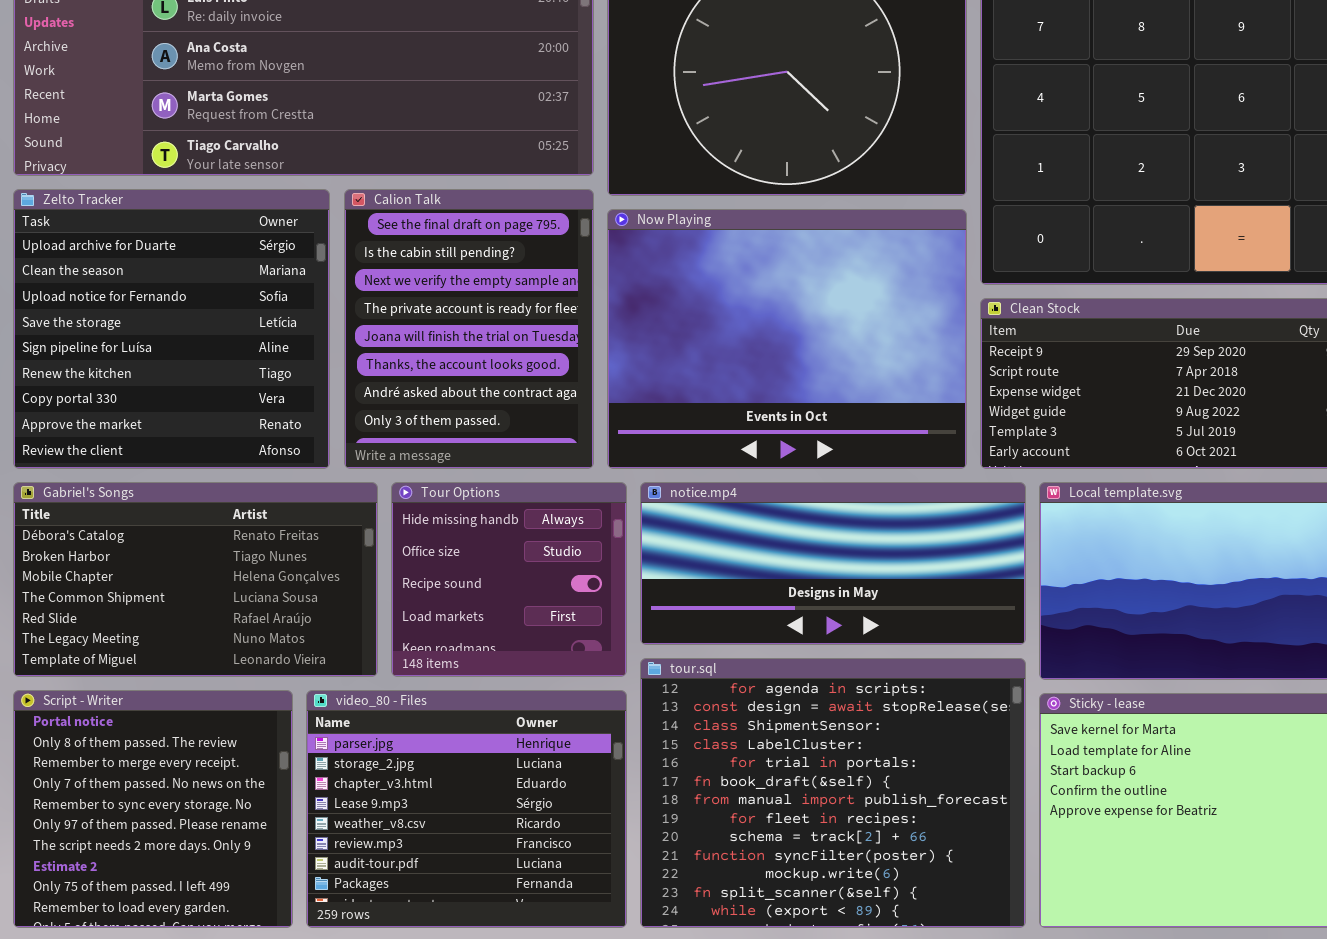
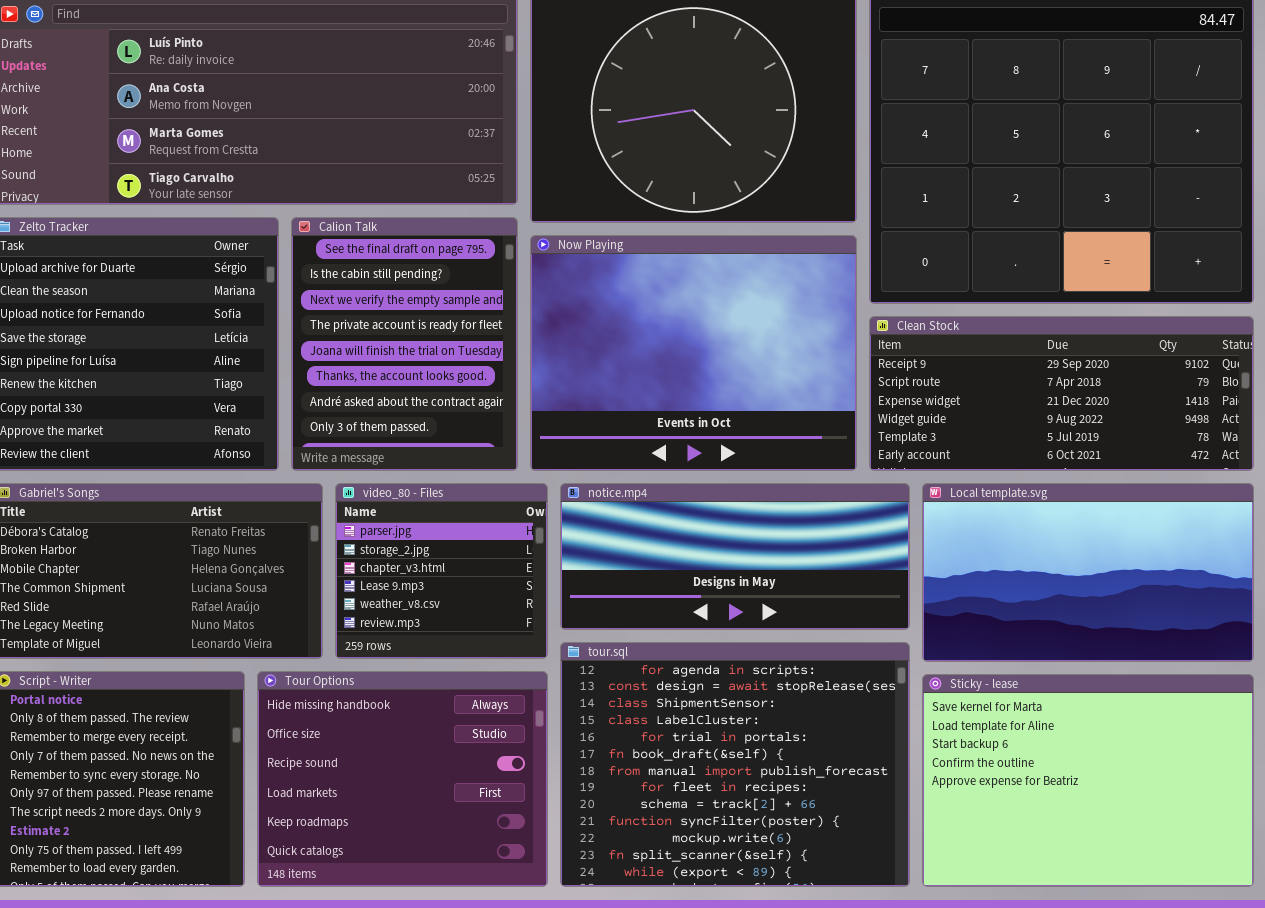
Tour Options: [391,482,627,677] -> [257,671,548,887], moved, resized
video_80 - Files: [306,690,627,928] -> [335,483,548,659], moved, resized

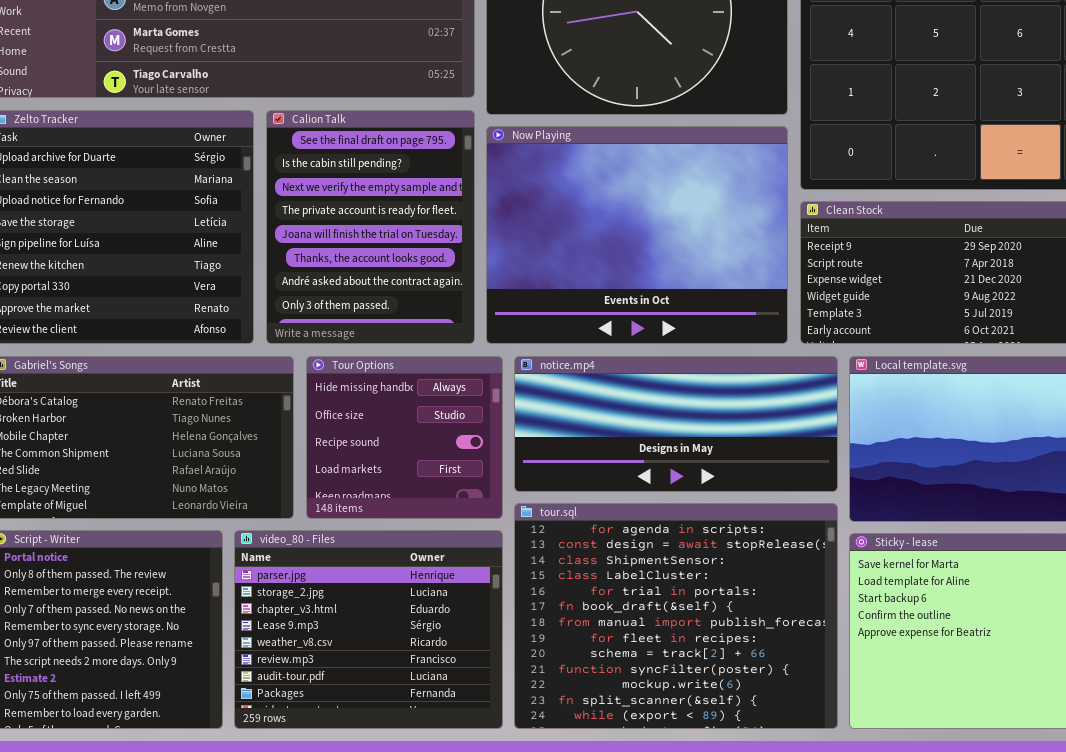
video_80 - Files: [335,483,548,659] -> [234,530,503,729], moved, resized
Tour Options: [257,671,548,887] -> [306,356,503,519], moved, resized

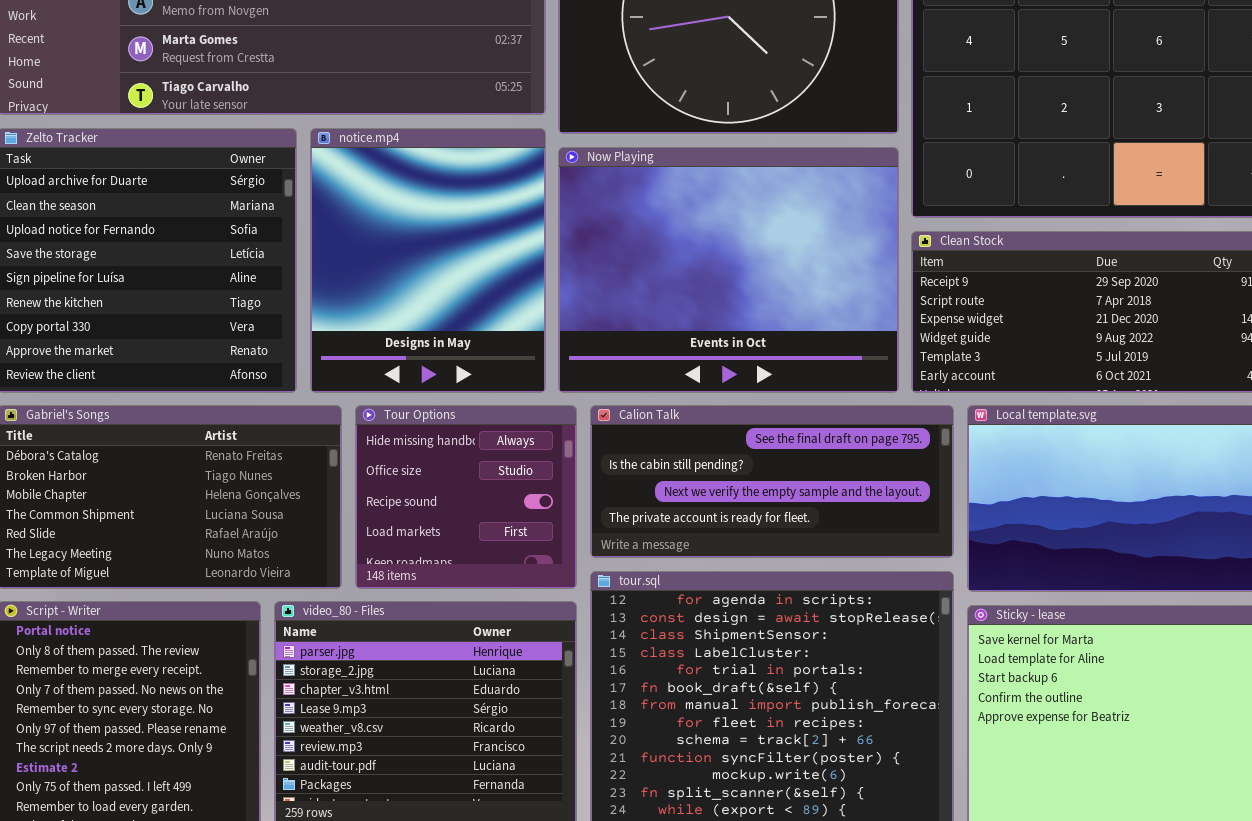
Calion Talk: [266,110,475,344] -> [590,405,954,558], moved, resized
notice.mp4: [514,356,838,492] -> [310,128,546,393], moved, resized

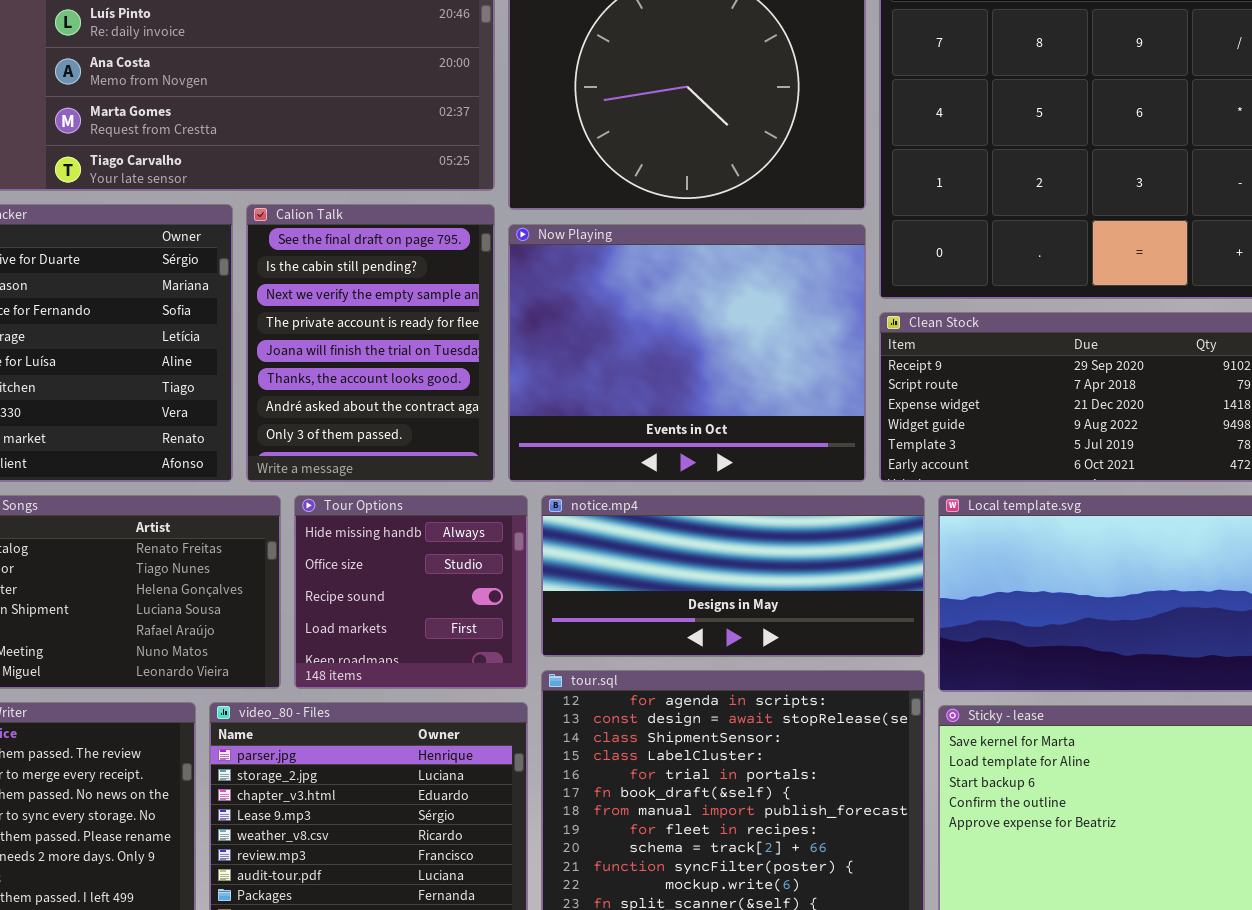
notice.mp4: [310,128,546,393] -> [541,495,925,657], moved, resized
Calion Talk: [590,405,954,558] -> [246,204,495,482], moved, resized

